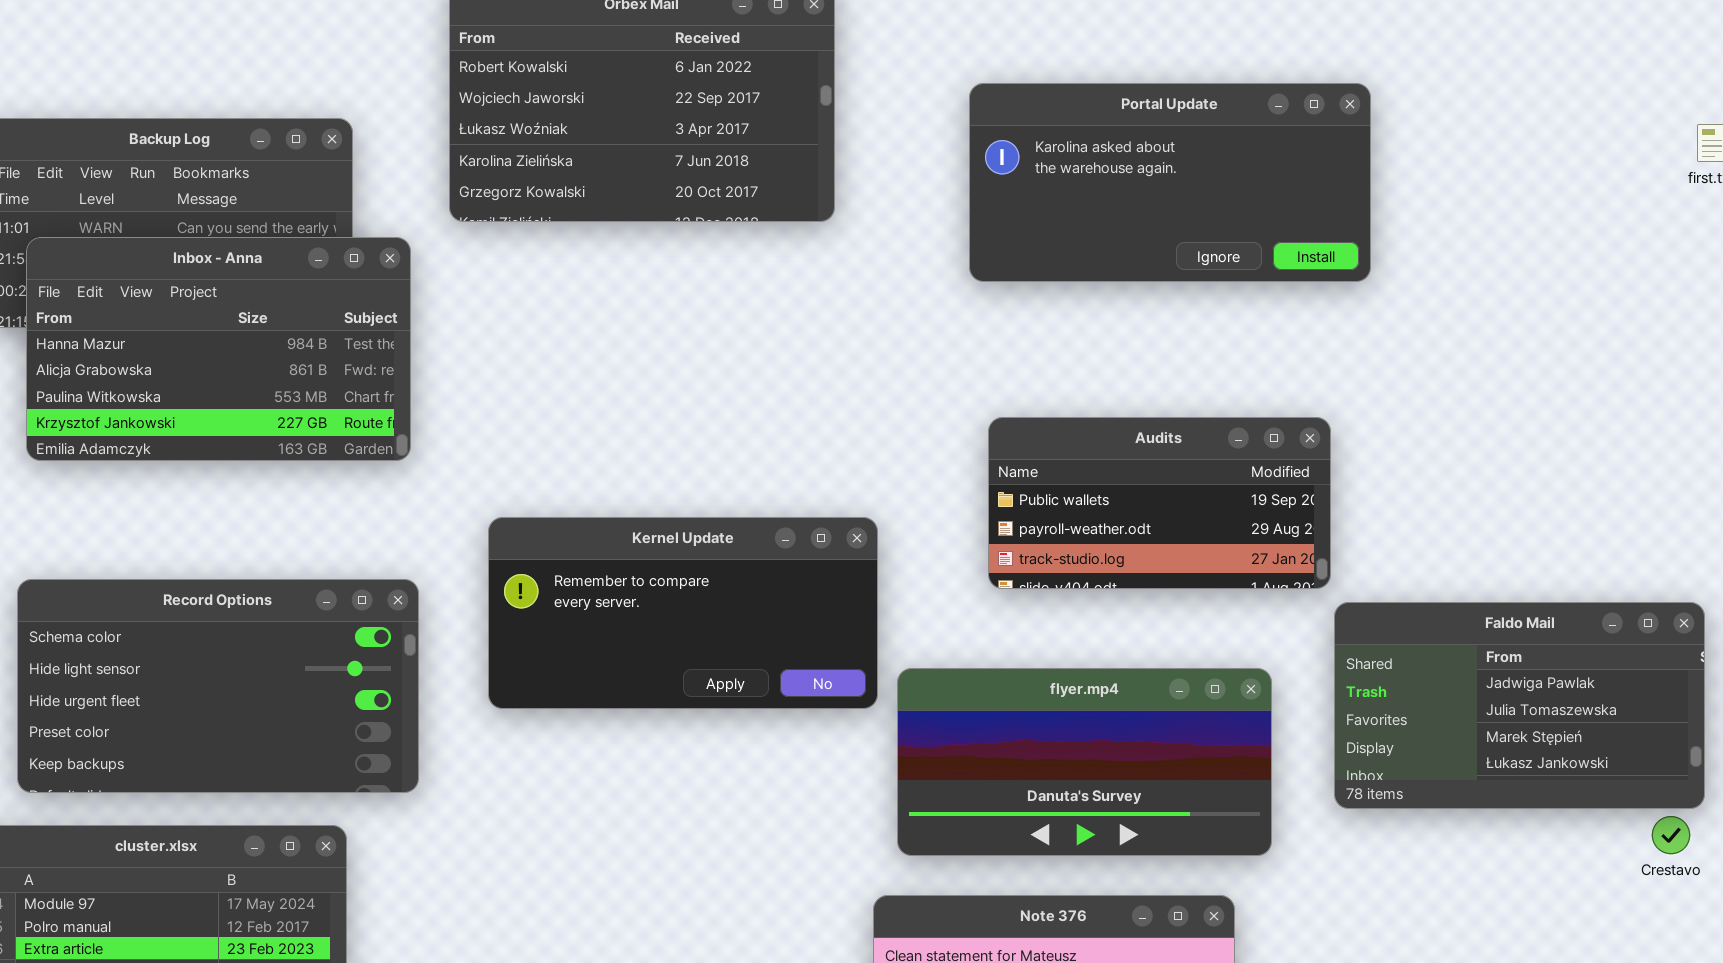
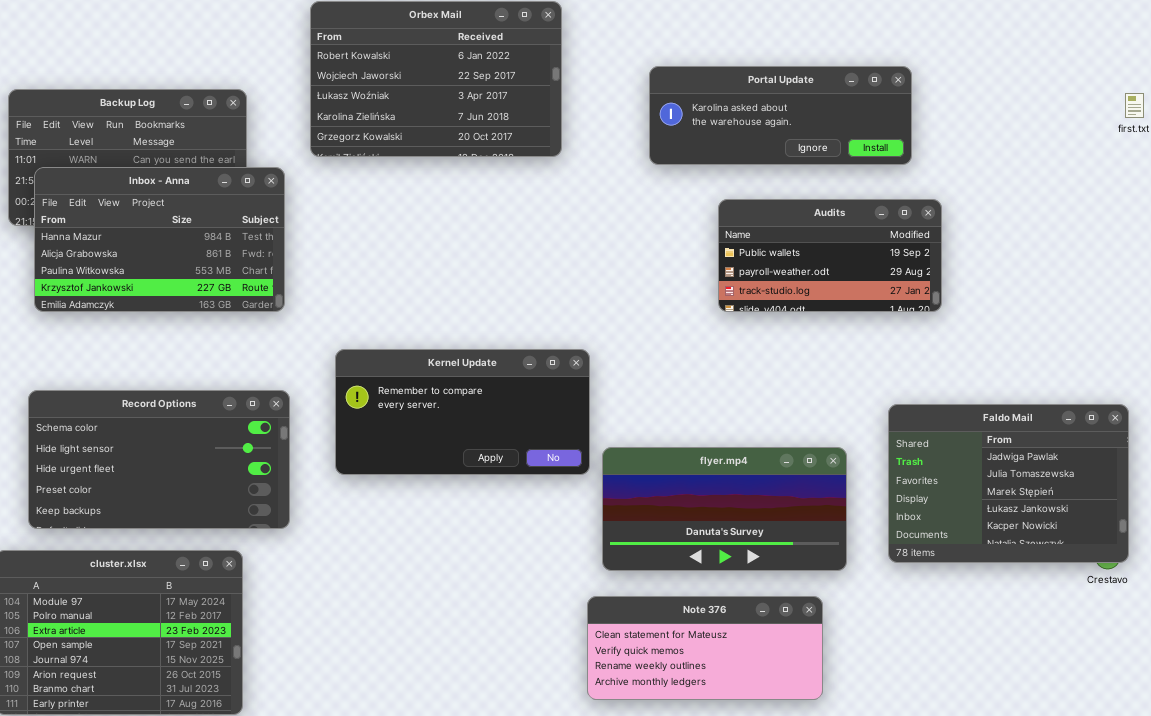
Portal Update: [969,83,1371,282] -> [649,66,912,165], resized
Audits: [988,417,1331,589] -> [718,199,942,312], moved
Faldo Mail: [1334,602,1705,809] -> [888,404,1129,563], resized

